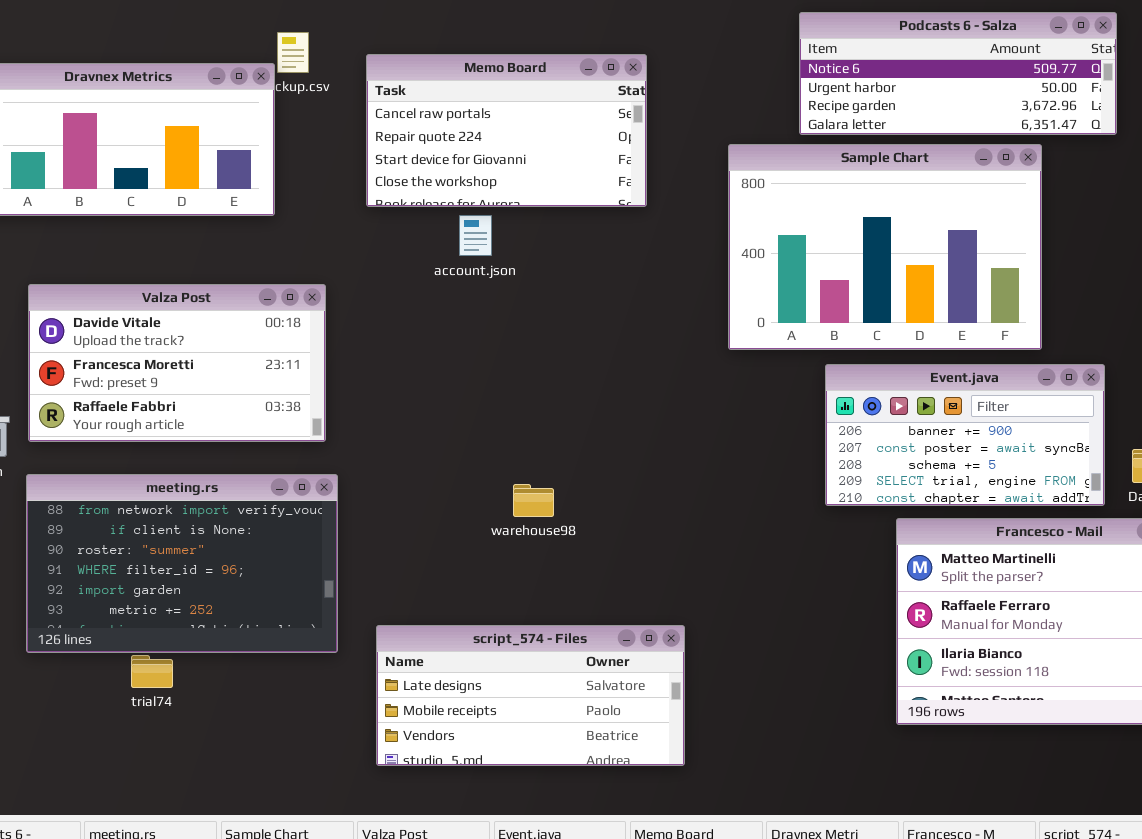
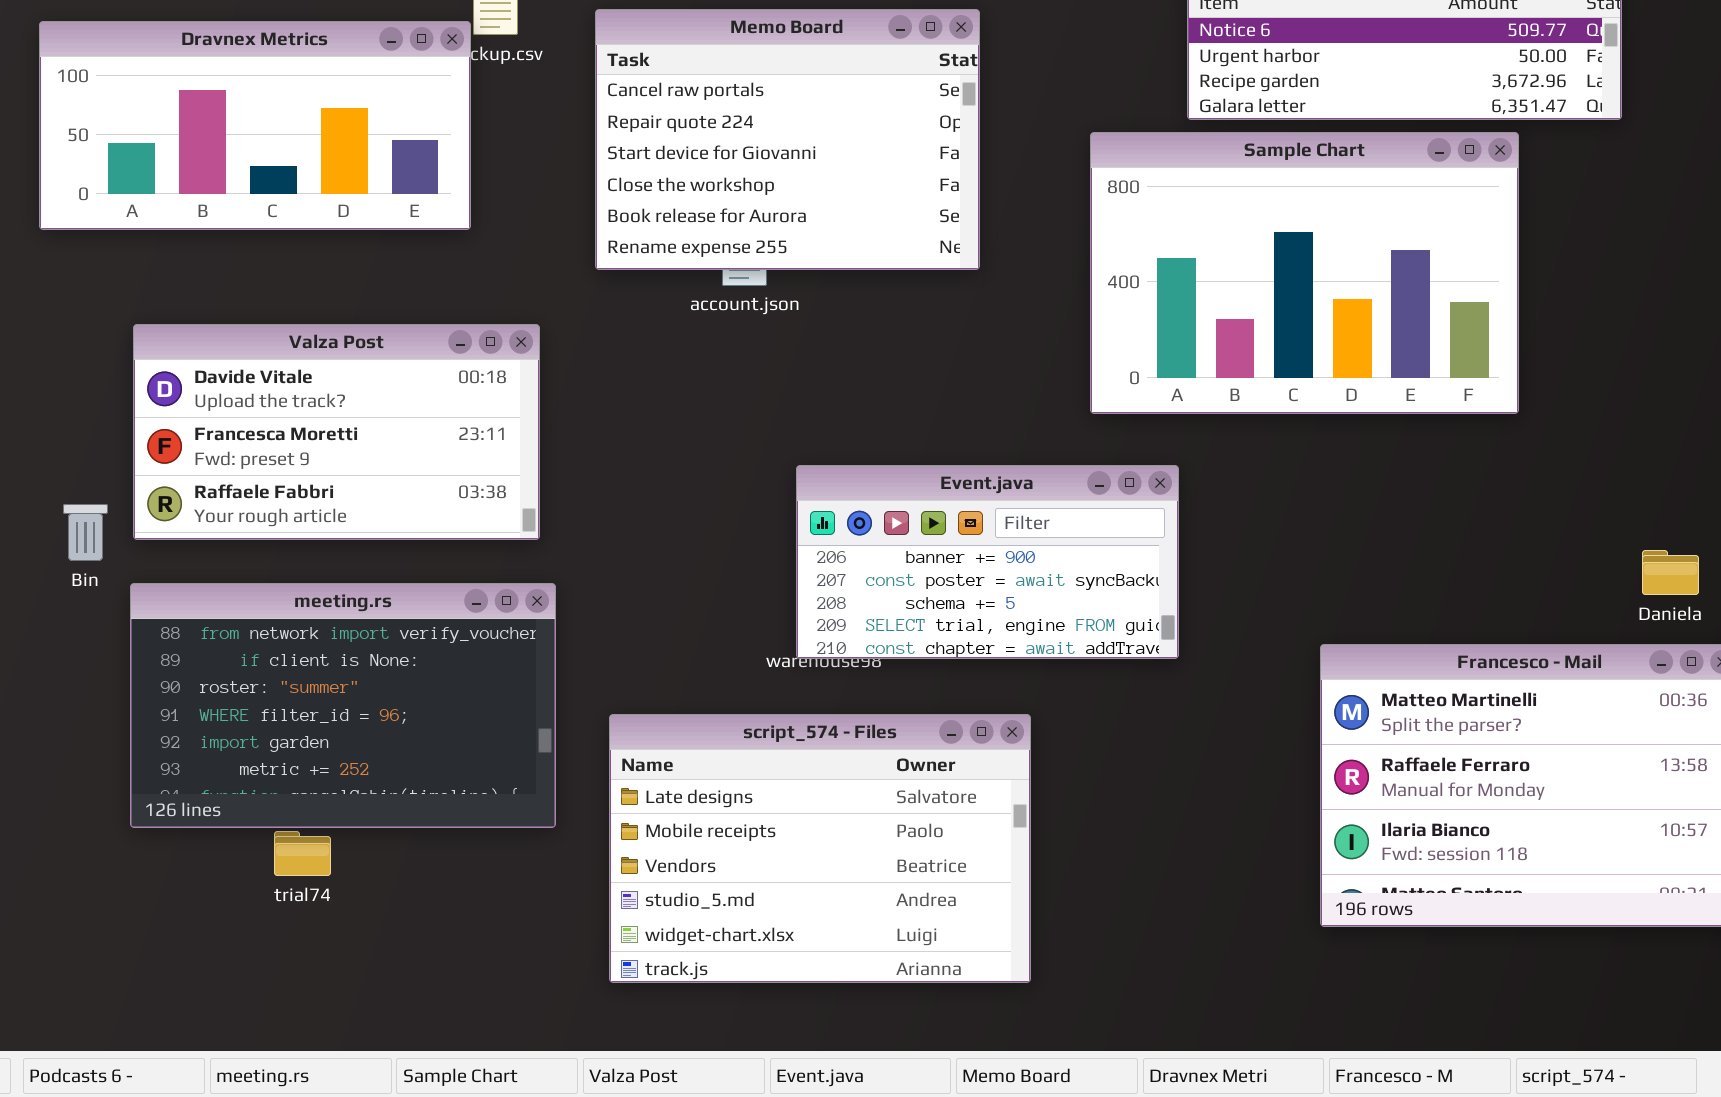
Memo Board: [366,54,647,207] -> [595,9,980,270], resized
Event.java: [825,364,1105,506] -> [796,465,1179,659], moved
script_574 - Files: [376,625,685,766] -> [609,714,1031,983], resized

